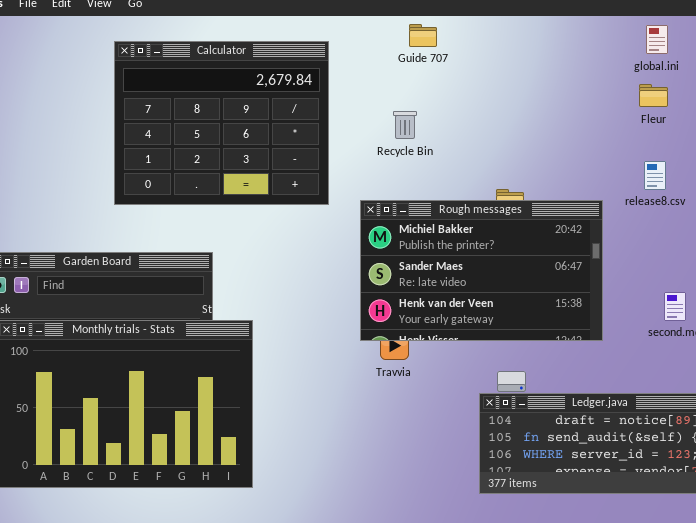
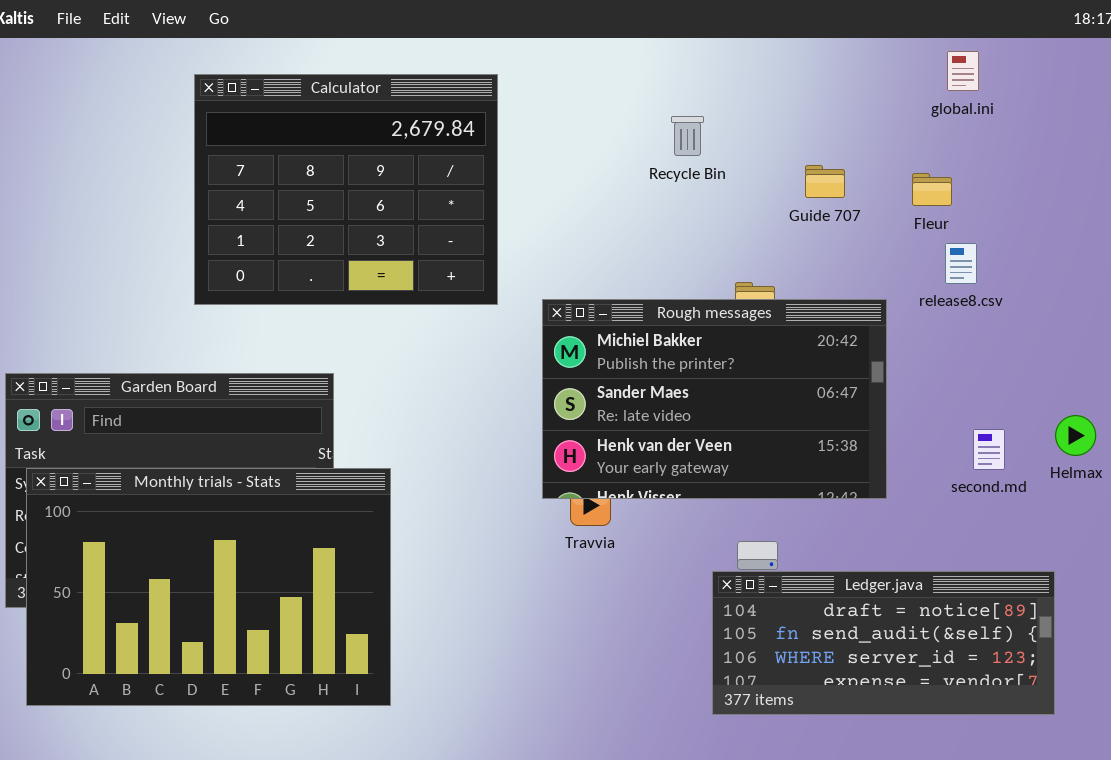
Guide 707: [409,24,437,47] -> [805,165,845,198], moved
Fleur: [639,84,668,107] -> [912,173,952,206], moved
Recycle Bin: [393,111,417,139] -> [671,116,704,156], moved

